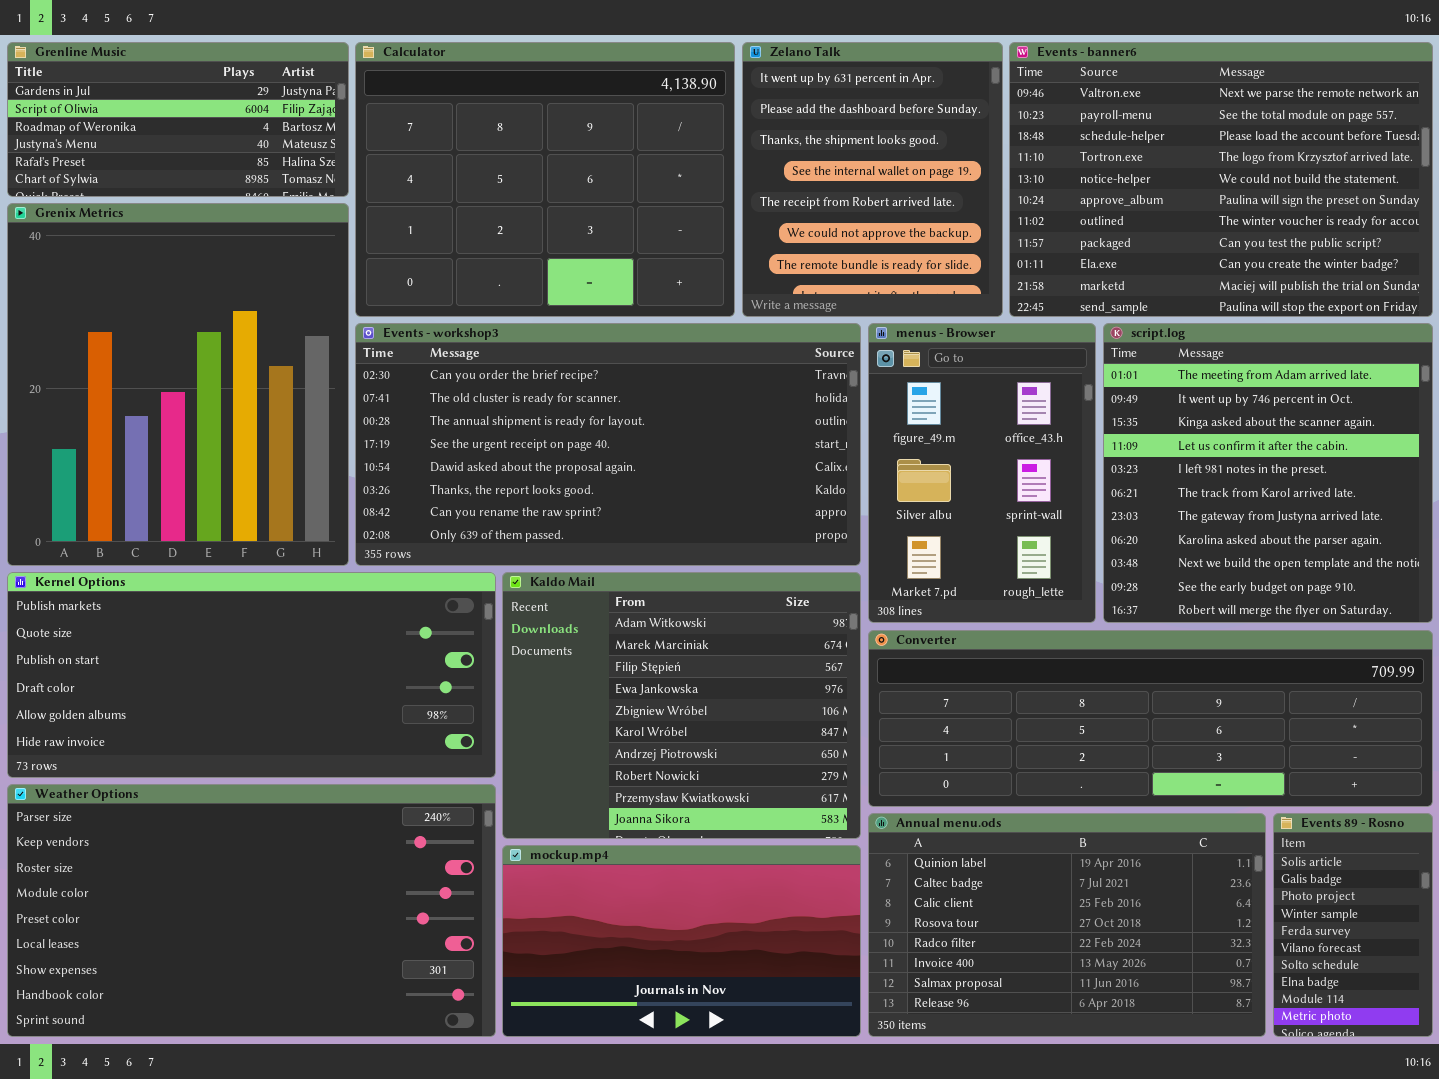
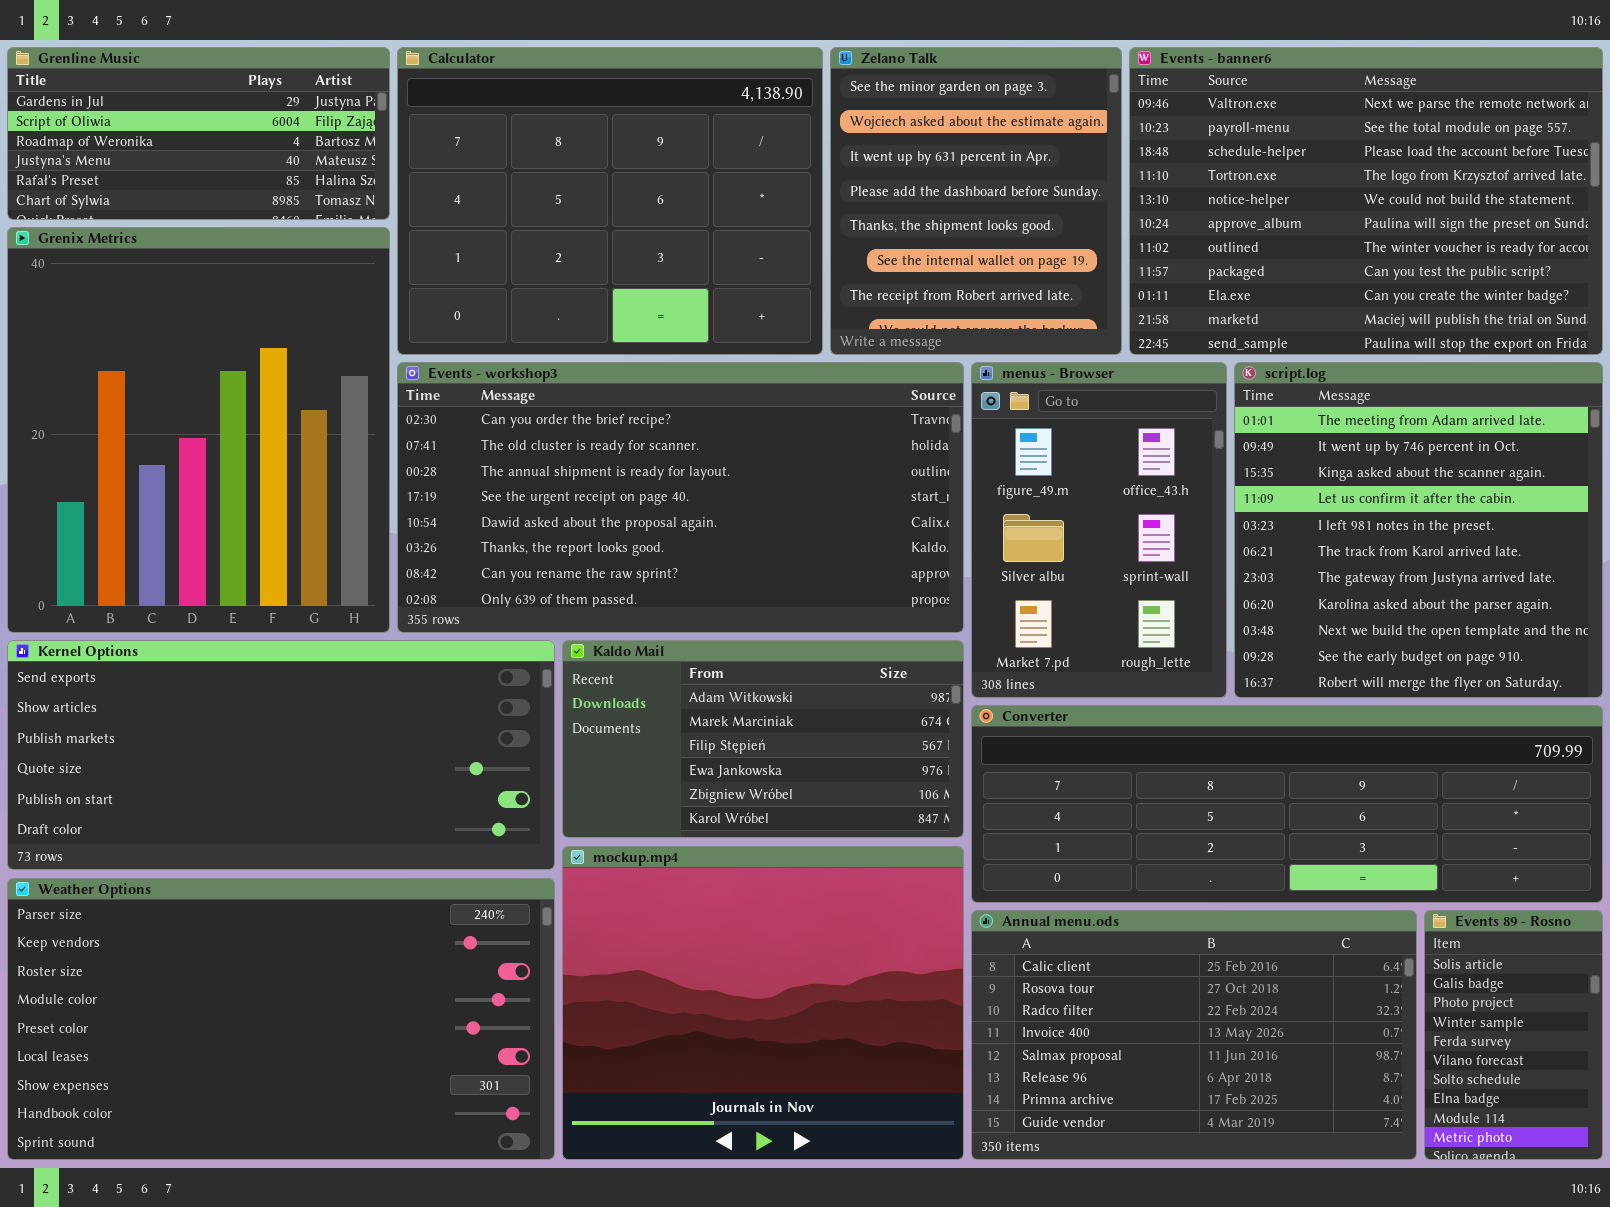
Zelano Talk: [742,42,1003,317] -> [830,47,1122,355], scrolled up 2 rows
Kernel Options: [7,572,496,778] -> [7,640,555,870], scrolled up 2 rows
Kaldo Mail: [502,572,861,839] -> [562,640,964,838], resized
Annual menu.ods: [868,813,1266,1037] -> [971,910,1417,1160], scrolled down 2 rows
mockup.mp4: [502,845,861,1037] -> [562,846,964,1160], resized

